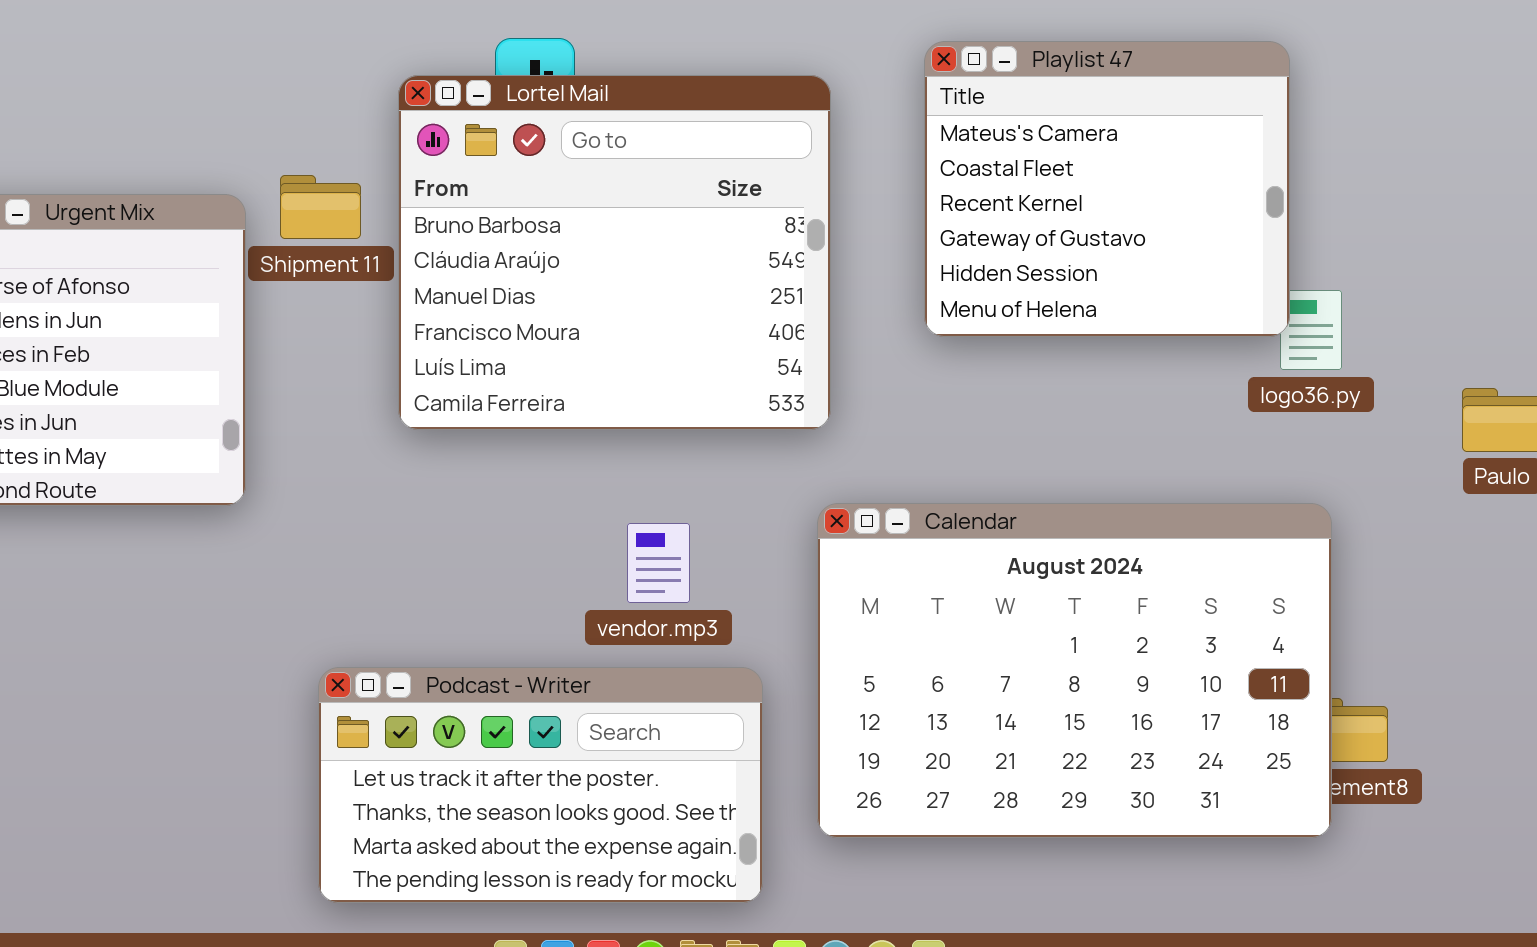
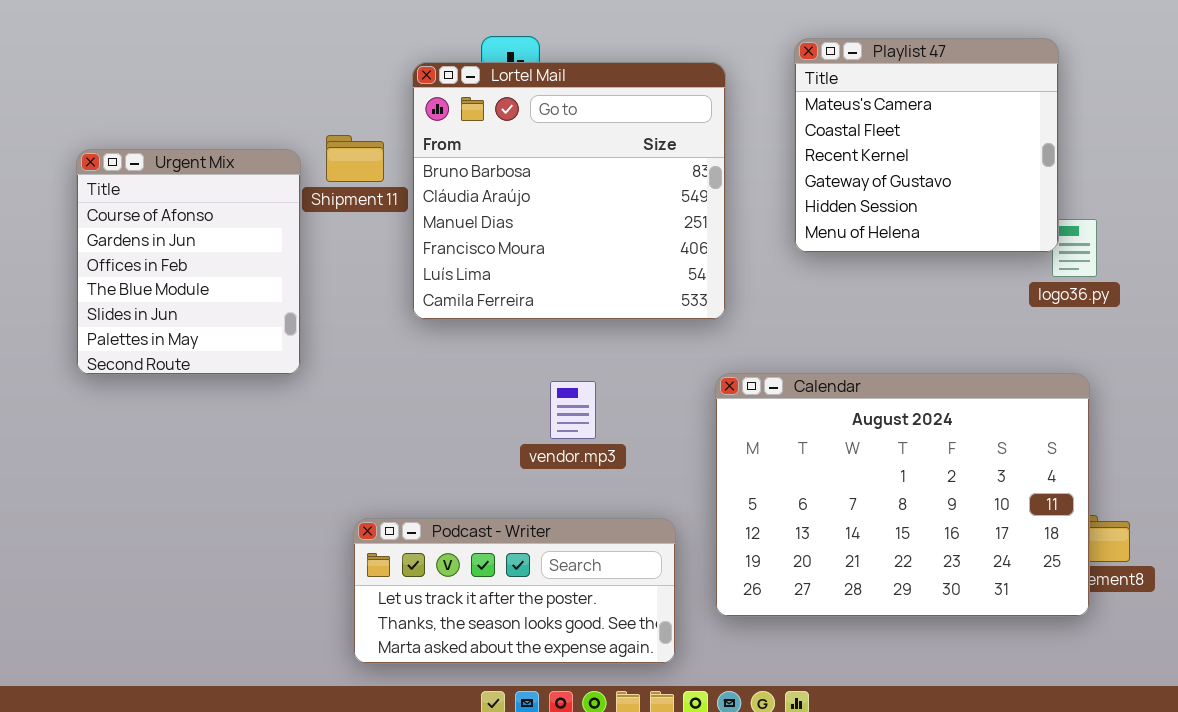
vendor.mp3: [627,523,690,603] -> [550,381,596,439], moved
Podcast - Writer: [318,667,763,903] -> [353,518,676,664], resized

